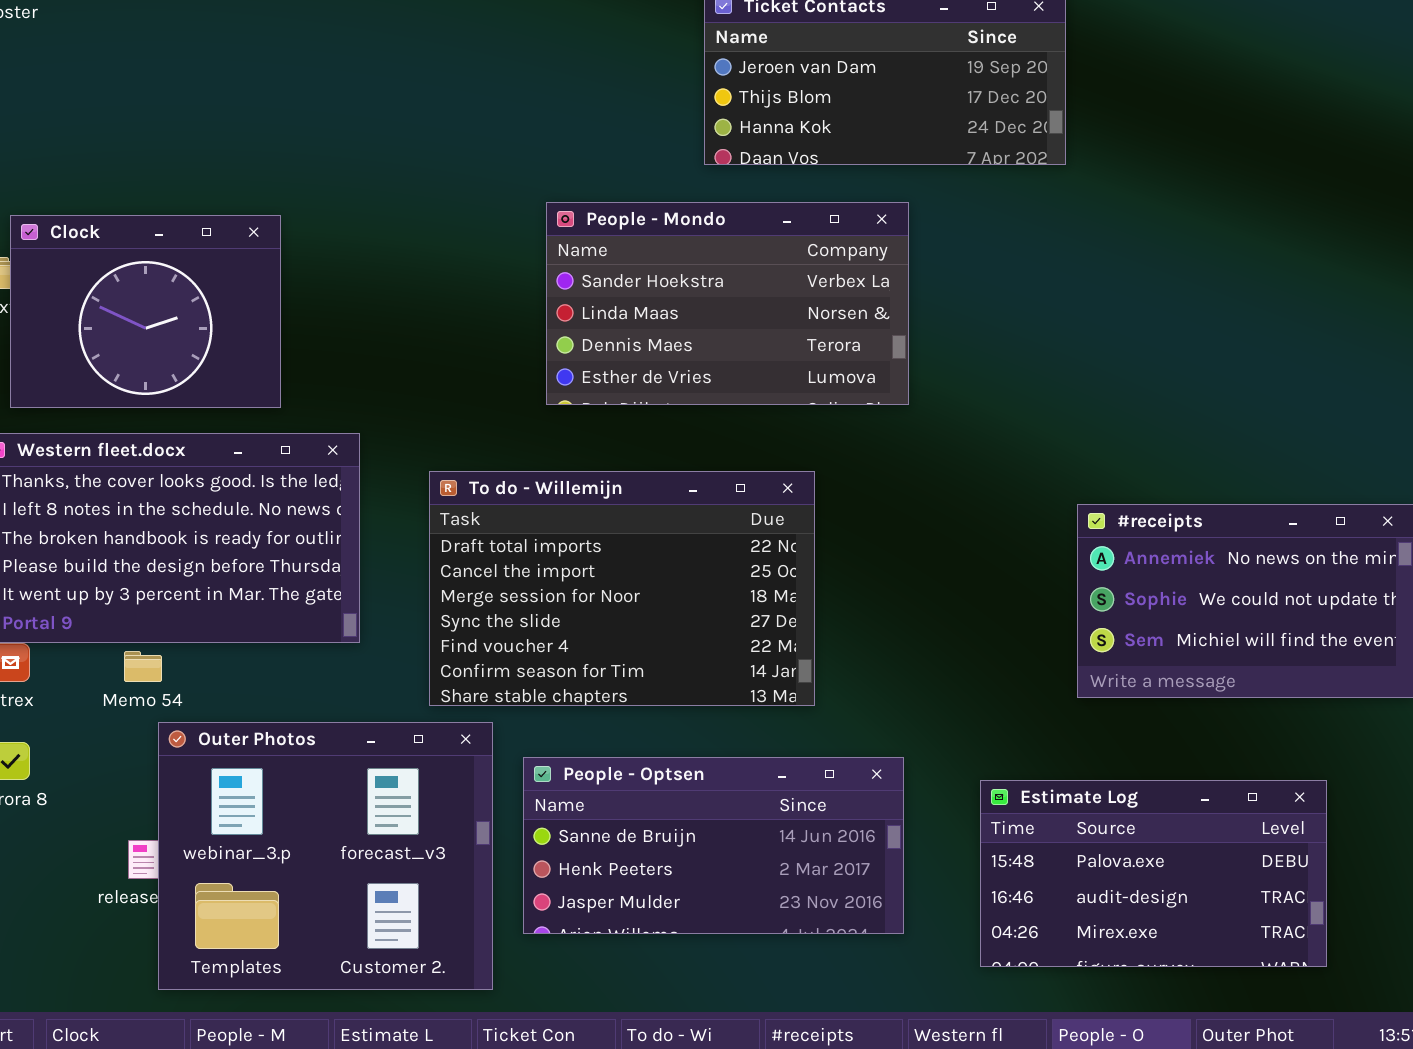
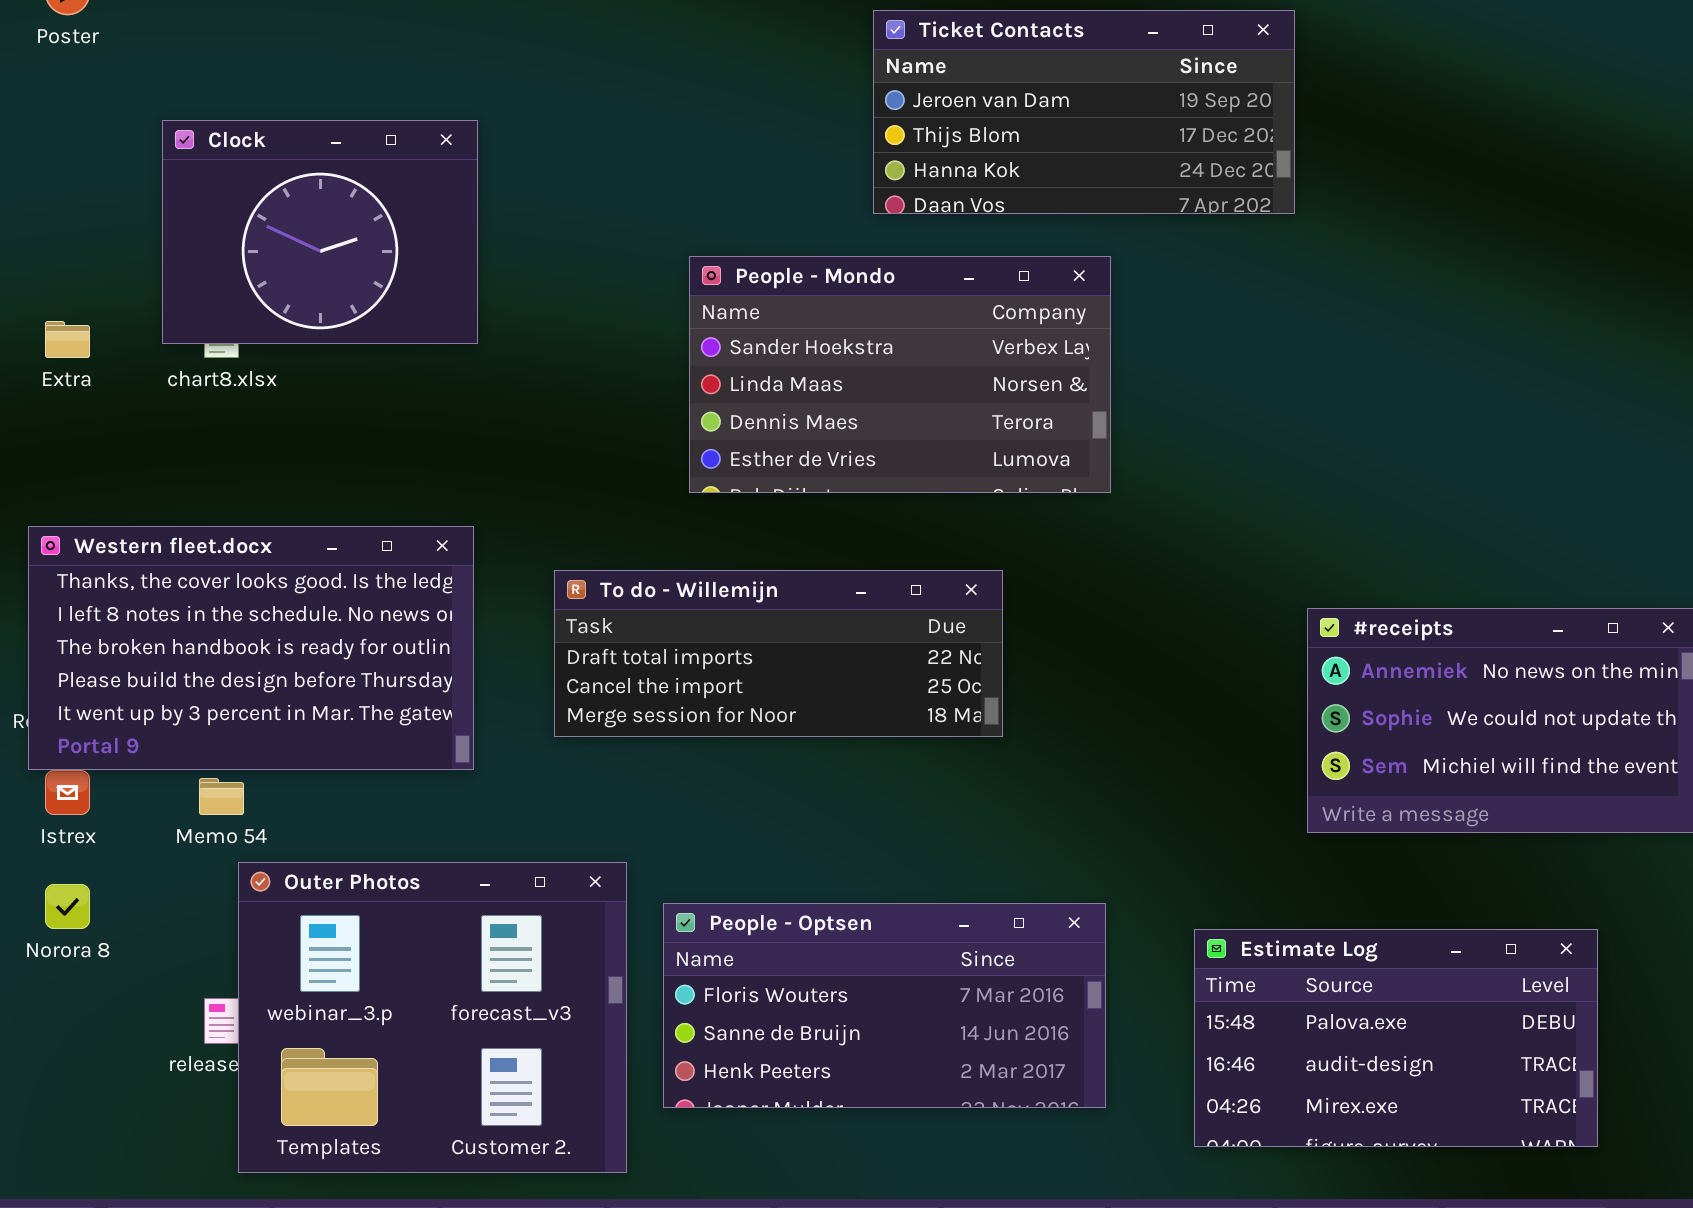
Clock: [10,215,281,408] -> [162,120,478,344], moved
To do - Willemijn: [429,471,815,706] -> [554,570,1003,737], resized
People - Optsen: [523,757,904,934] -> [663,903,1106,1108], scrolled up 1 row

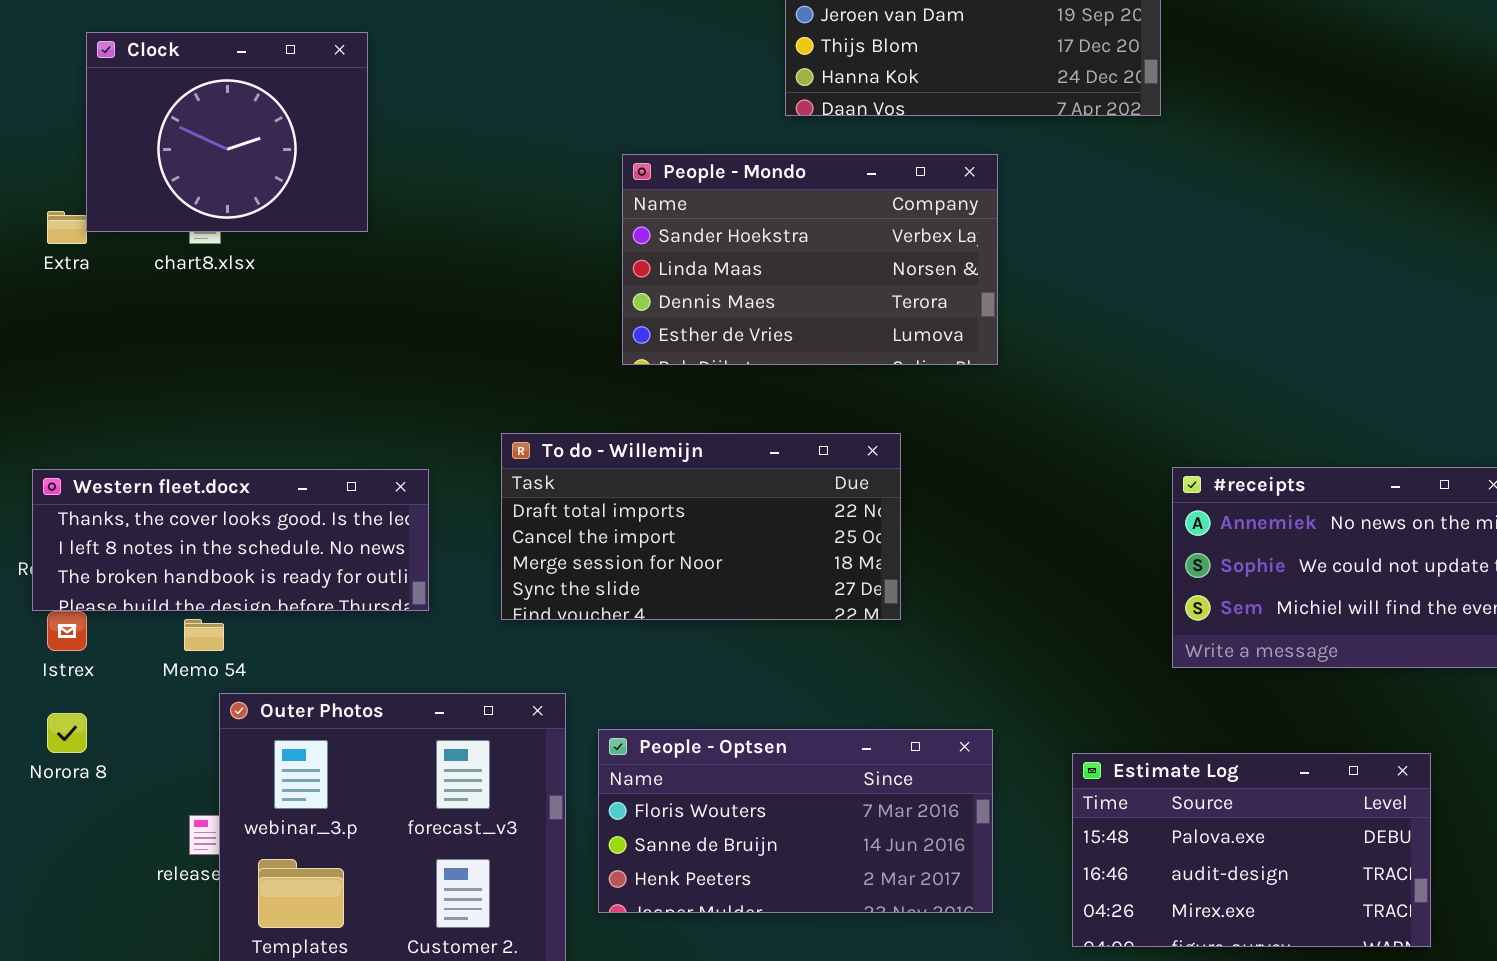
Clock: [162,120,478,344] -> [86,32,368,232], moved
Western fleet.docx: [28,526,474,770] -> [32,469,429,611], resized
To do - Willemijn: [554,570,1003,737] -> [501,433,901,620], resized

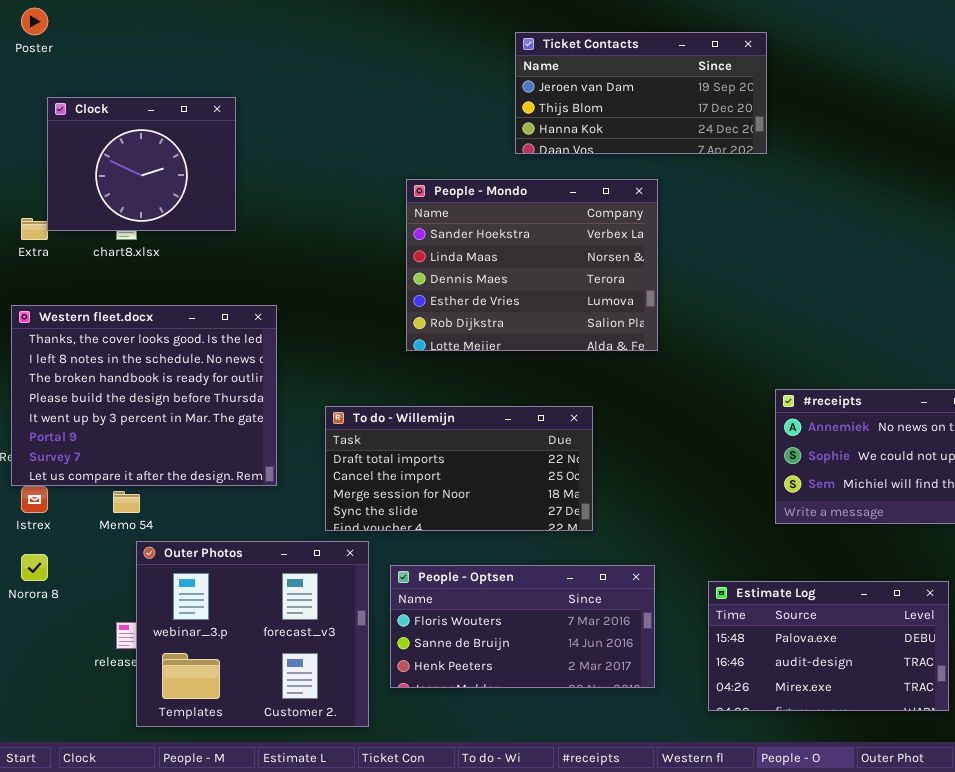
People - Mondo: [622,154,998,365] -> [406,179,658,351], resized
To do - Willemijn: [501,433,901,620] -> [325,406,593,531], moved
Western fleet.docx: [32,469,429,611] -> [11,305,277,486], resized

